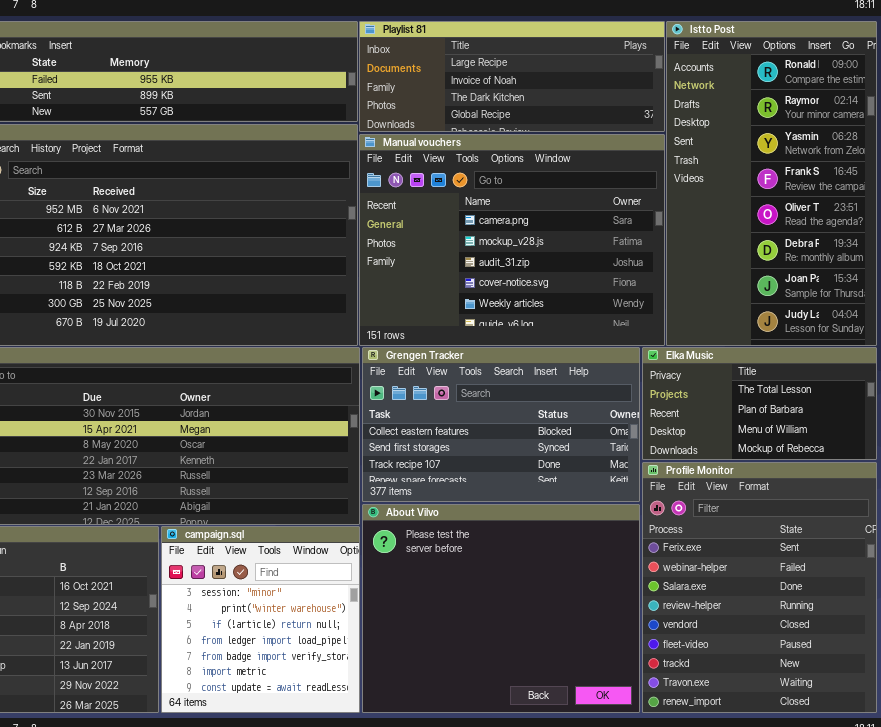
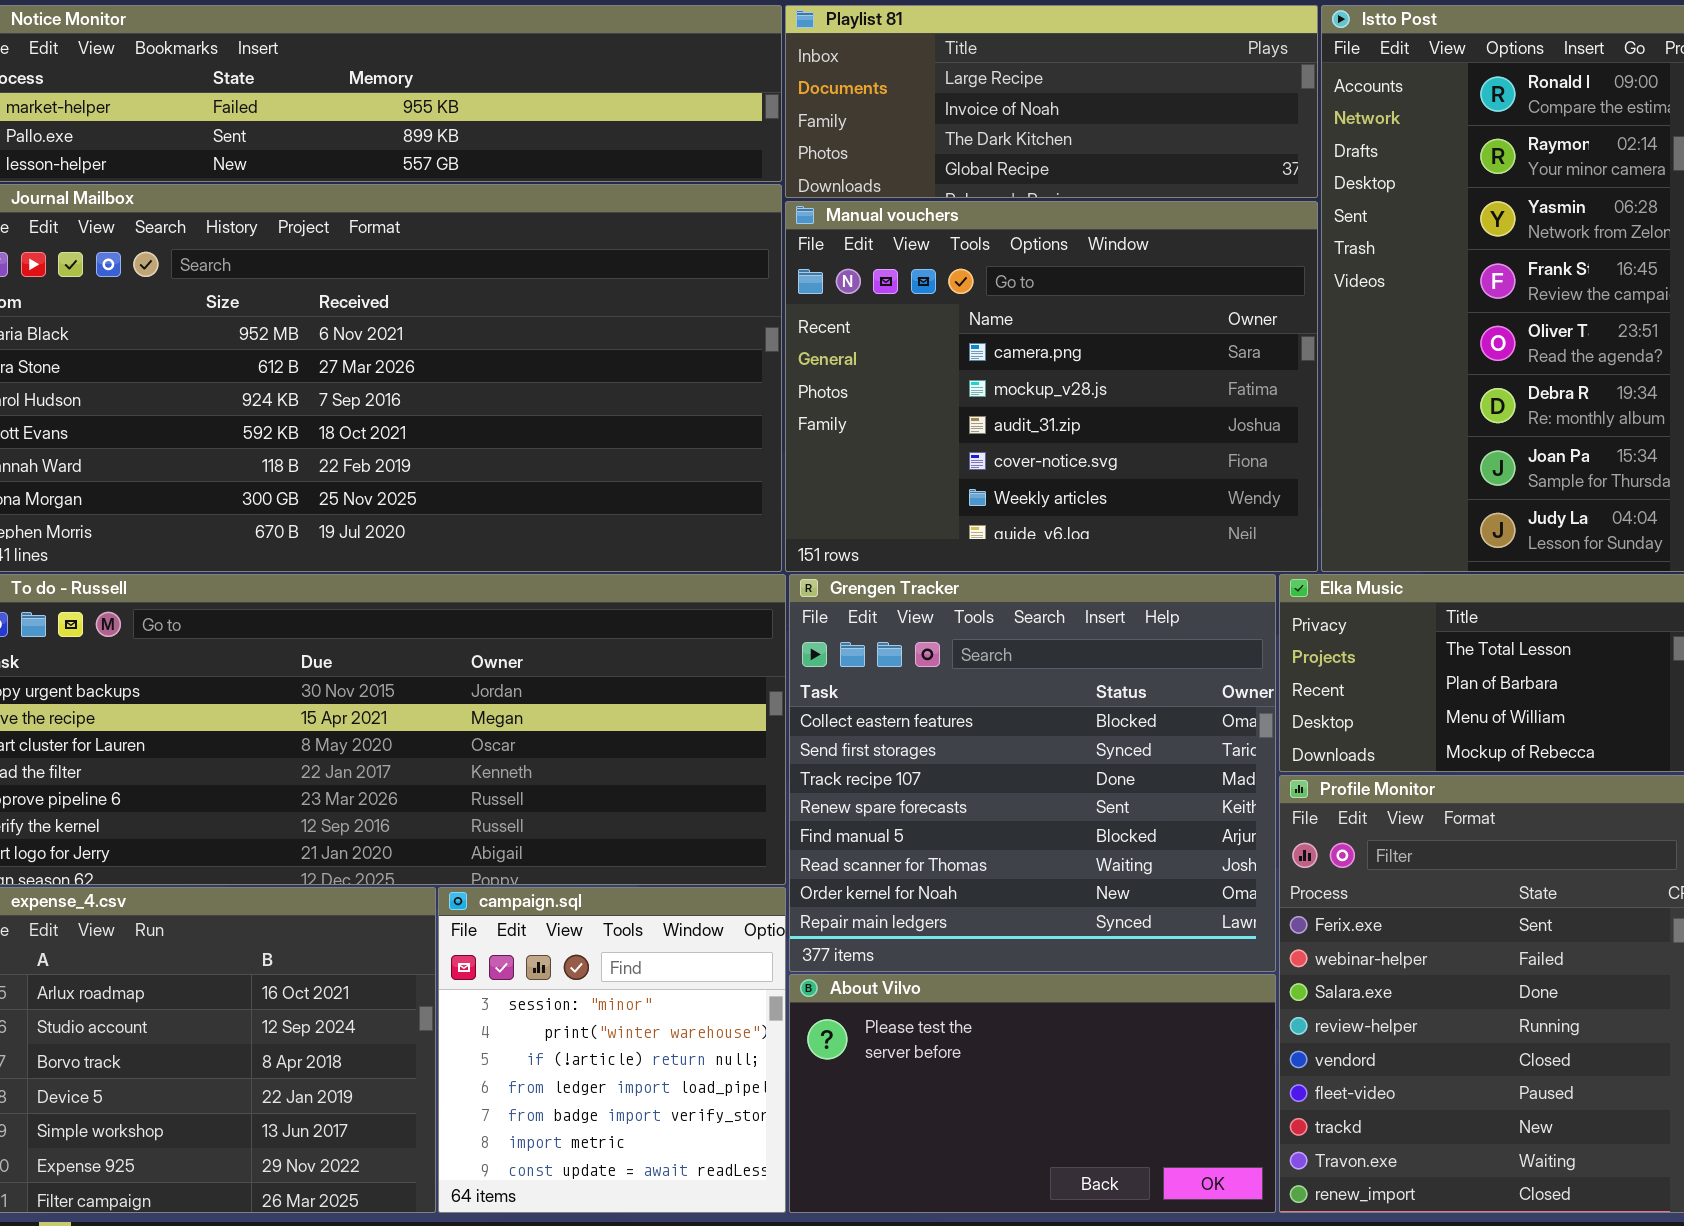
Grengen Tracker: [362,347,640,502] -> [789,574,1276,972], resized
About Vilvo: [362,504,640,713] -> [789,974,1276,1213], resized

